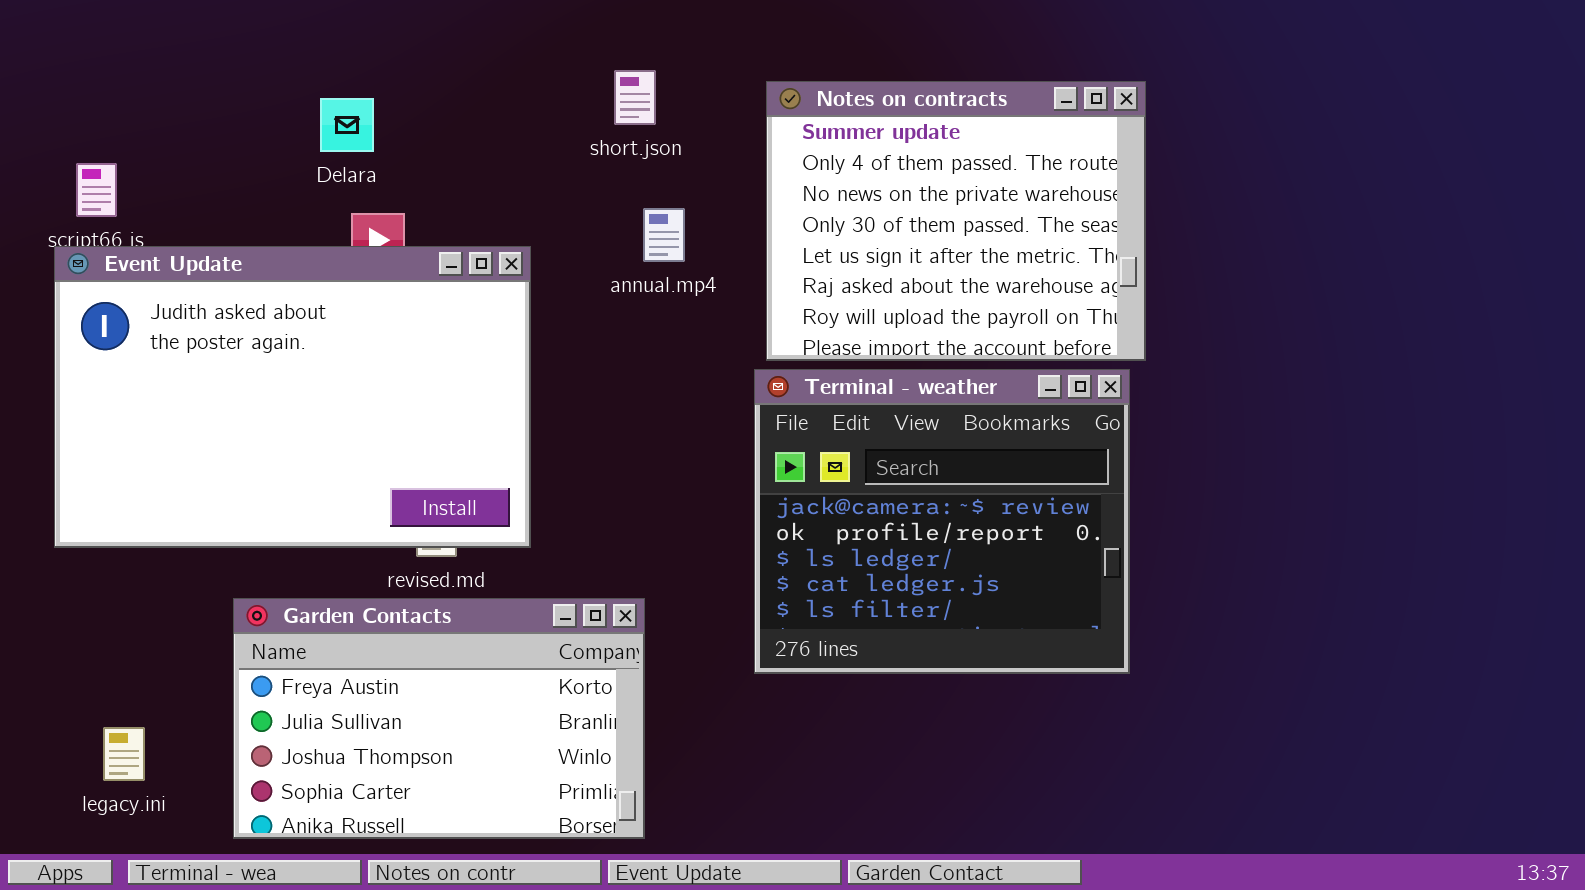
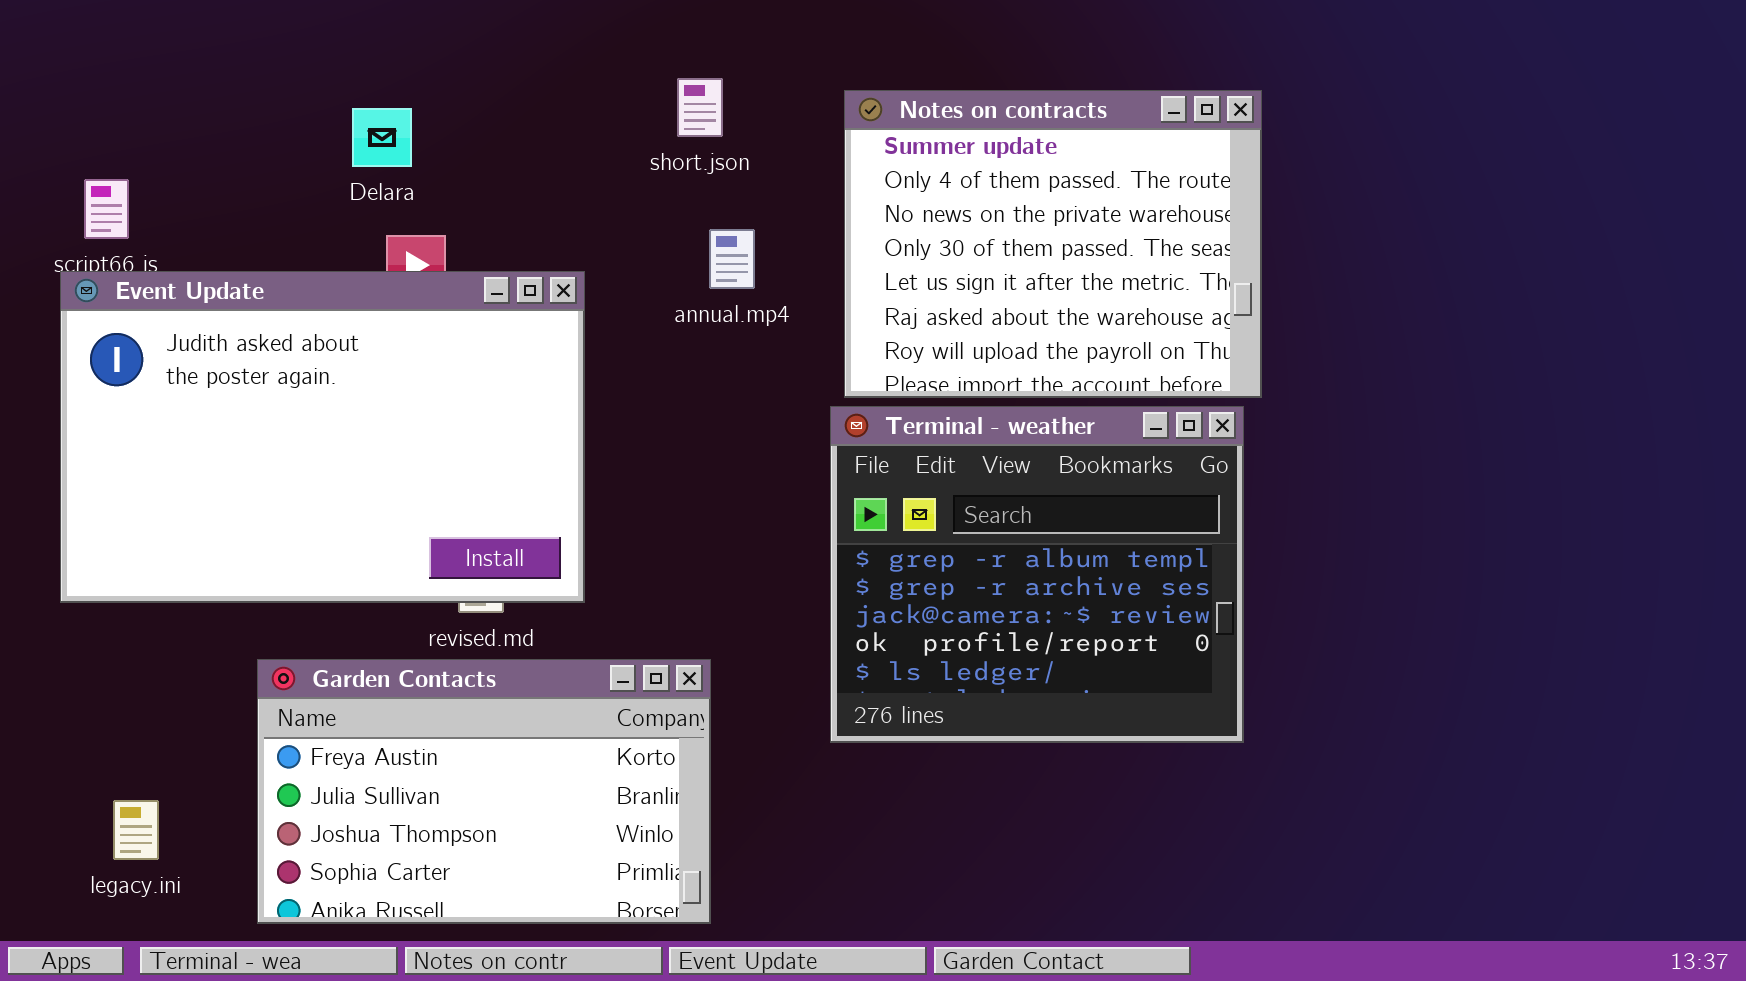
Terminal - weather: [754,369,1130,674] -> [830,406,1244,743], scrolled up 2 rows

